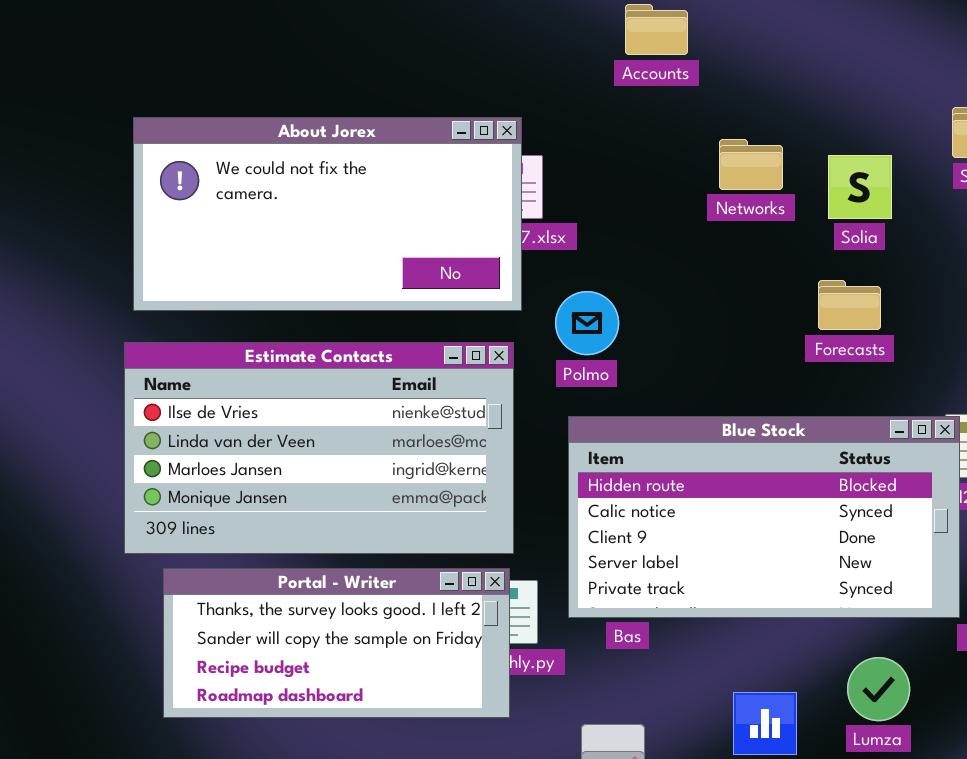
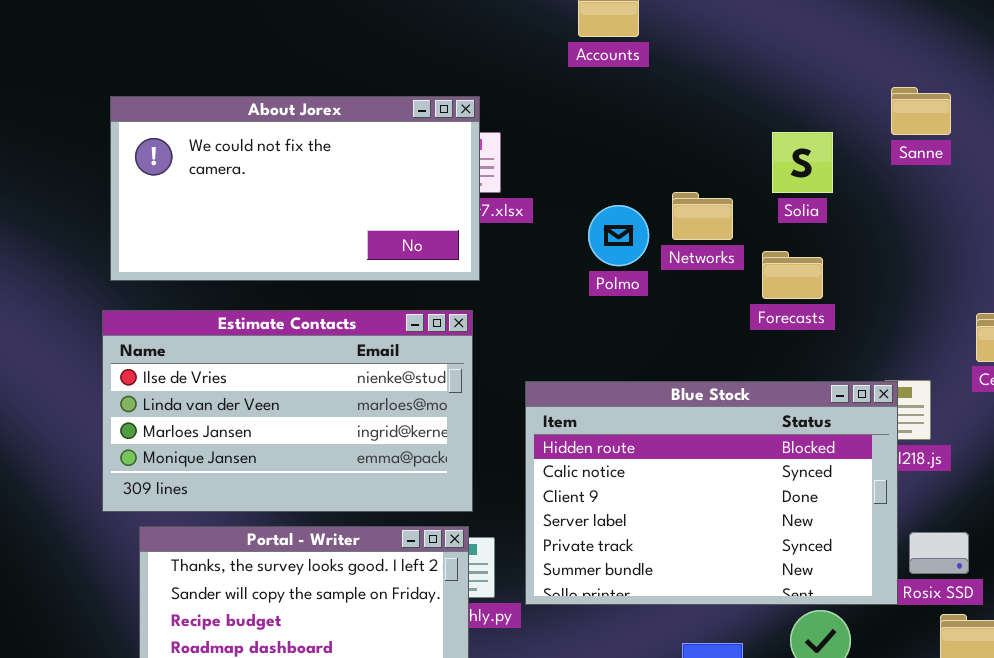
Networks: [719,139,783,190] -> [672,192,733,240], moved
Polmo: [555,291,619,355] -> [588,205,649,266], moved
Blue Stock: [568,416,960,618] -> [525,381,898,605], resized

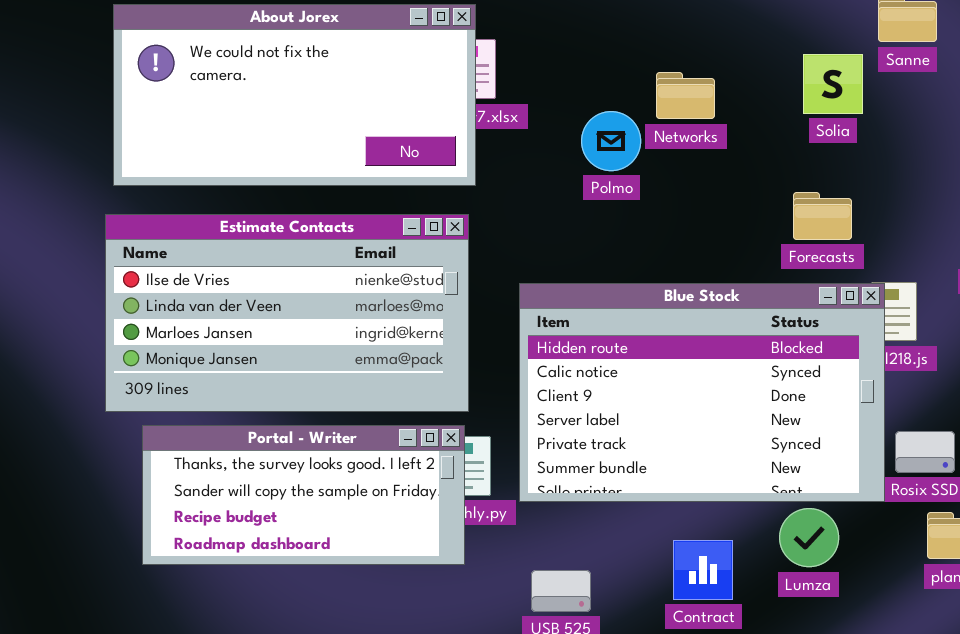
Solia: [772,132,833,193] -> [803,54,863,114], moved
Networks: [672,192,733,240] -> [656,72,715,119], moved
Forecasts: [762,251,823,299] -> [793,192,852,240], moved

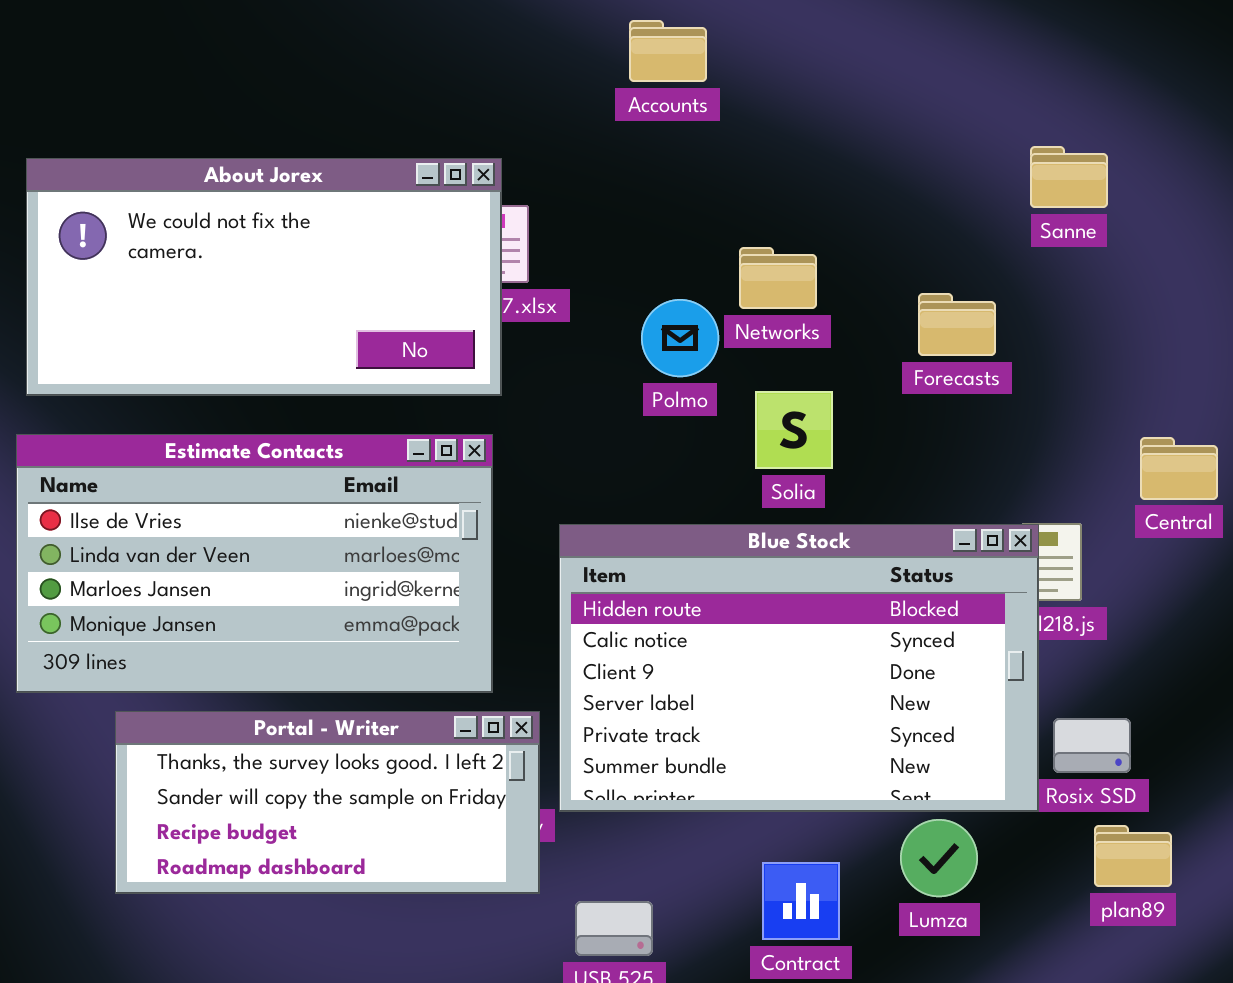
Solia: [803,54,863,114] -> [755,391,833,469], moved
Forecasts: [793,192,852,240] -> [918,293,996,356], moved
Portal - Writer: [142,425,465,565] -> [115,711,540,894], moved

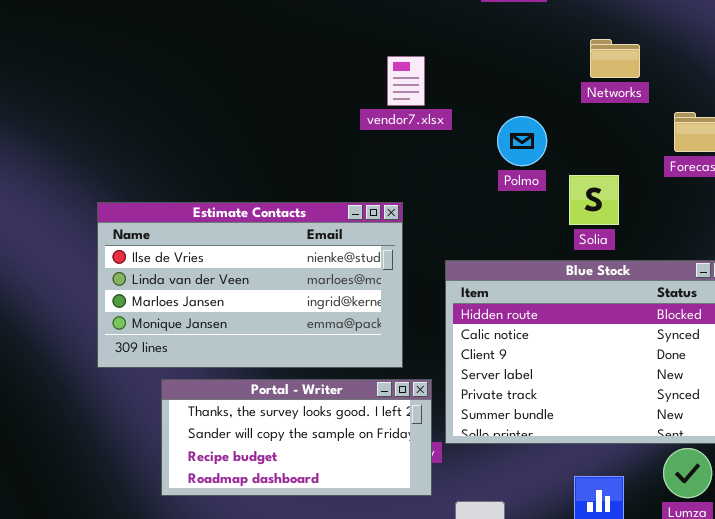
About Jorex: [26,158,502,396] -> none, closed
Networks: [739,247,817,309] -> [590,39,640,78], moved

